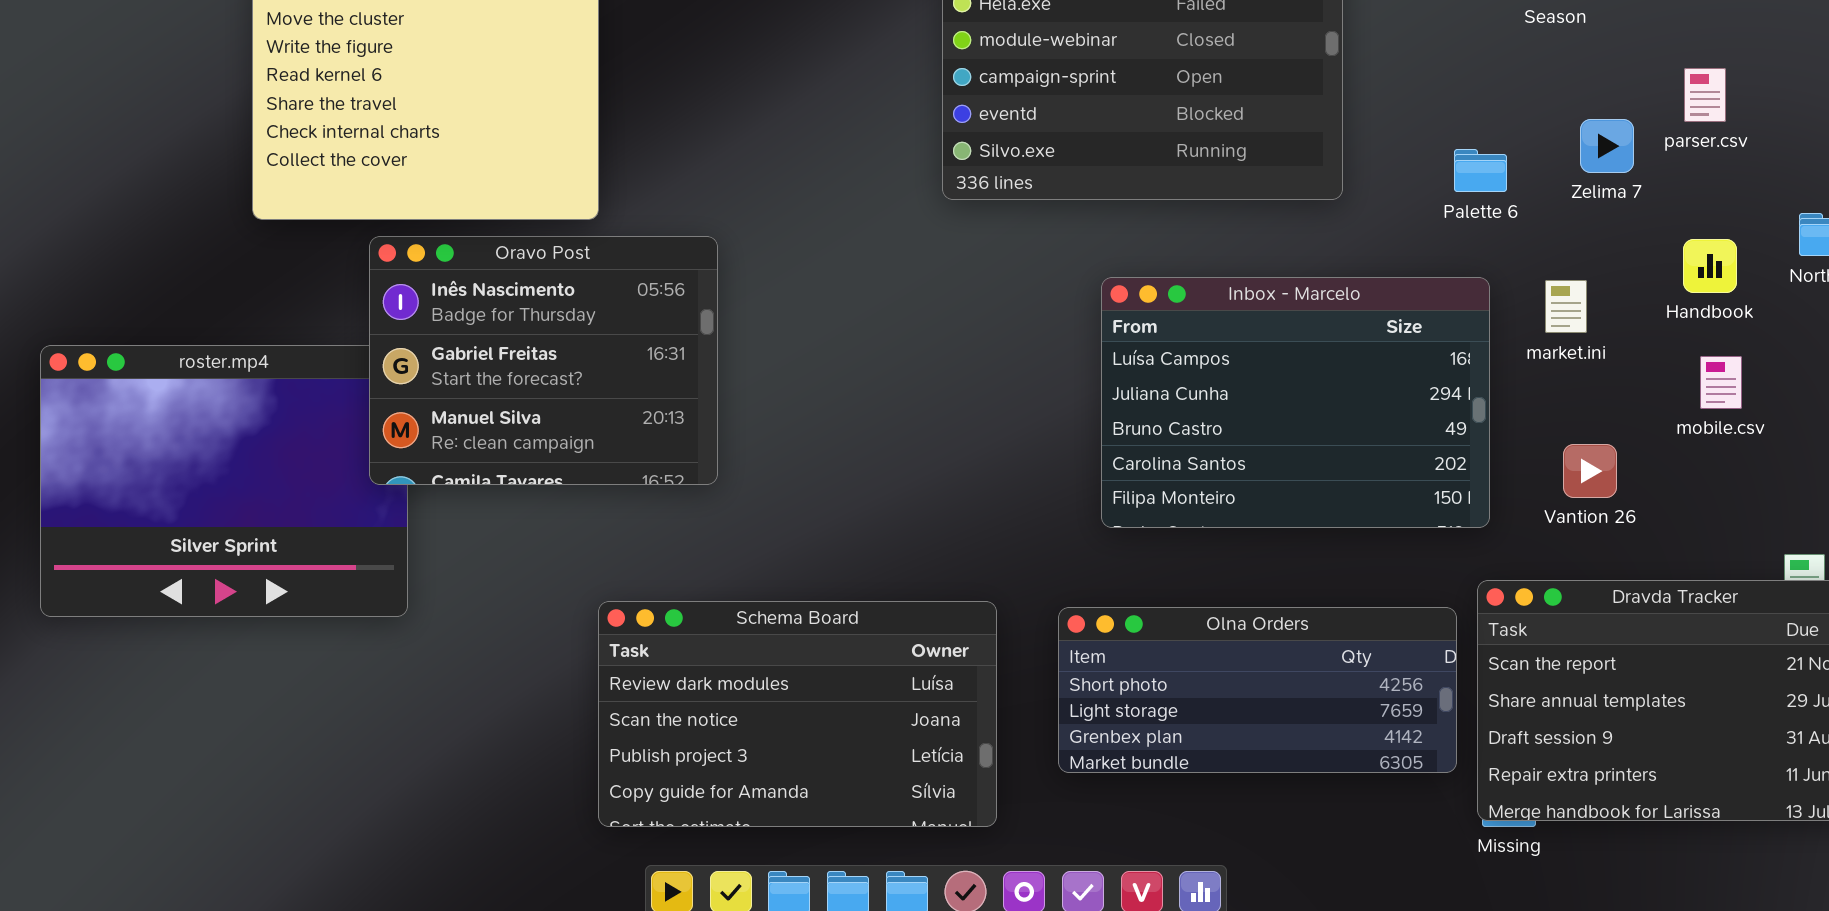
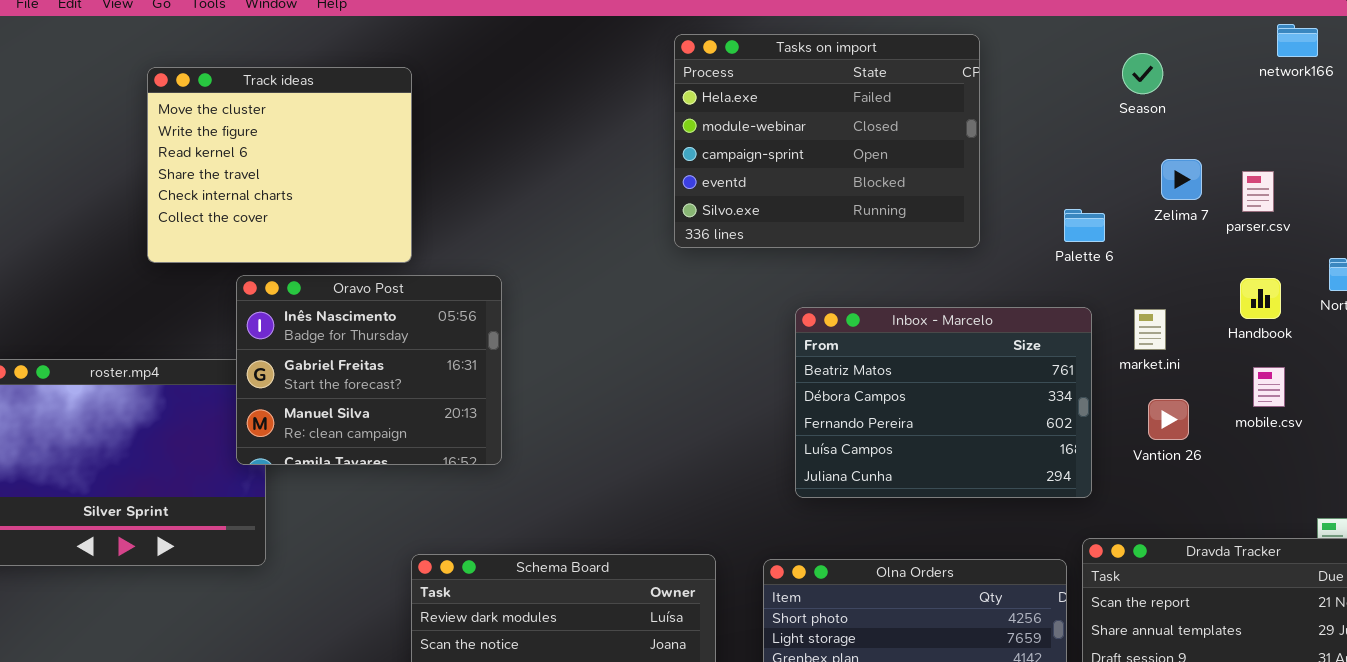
parser.csv: [1684,68,1726,122] -> [1242,171,1274,212], moved
Zelima 7: [1580,119,1634,173] -> [1161,159,1202,200], moved
Inbox - Marcelo: [1101,277,1490,528] -> [795,307,1092,498], scrolled up 3 rows
Vantion 26: [1563,444,1617,498] -> [1148,399,1189,440], moved

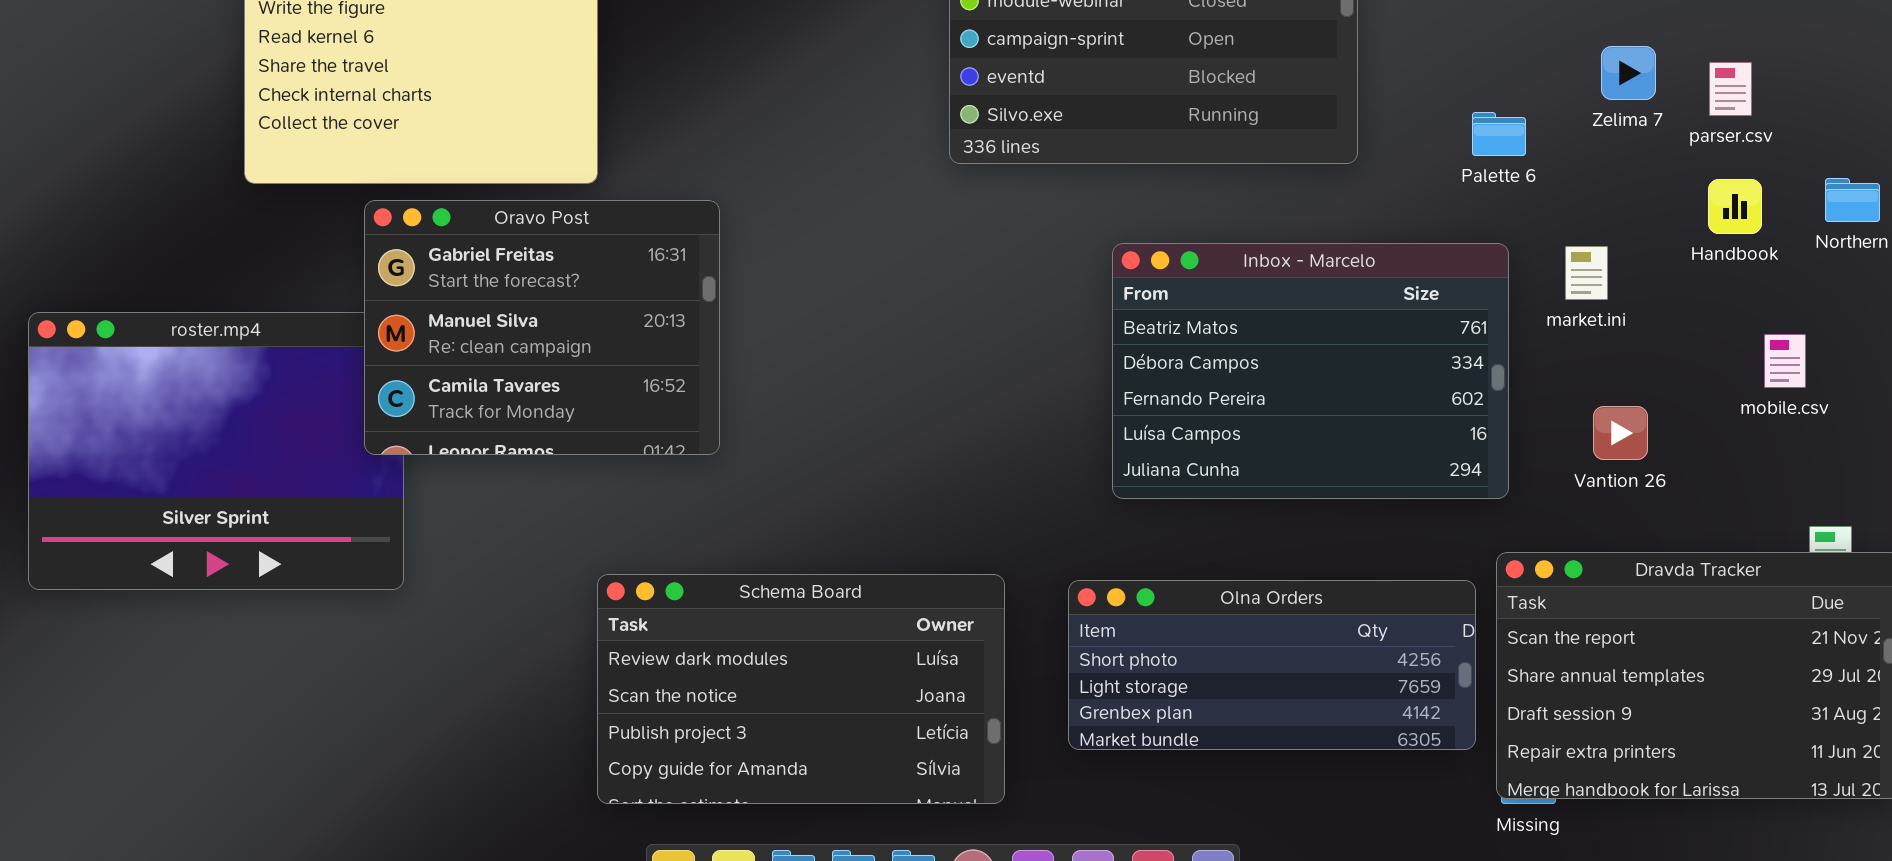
Oravo Post: [236,275,502,465] -> [364,200,720,455], scrolled down 1 row
Handbook: [1240,278,1281,319] -> [1708,179,1762,234], moved
mobile.csv: [1253,367,1285,407] -> [1764,334,1806,388], moved
Vantion 26: [1148,399,1189,440] -> [1593,406,1648,460], moved

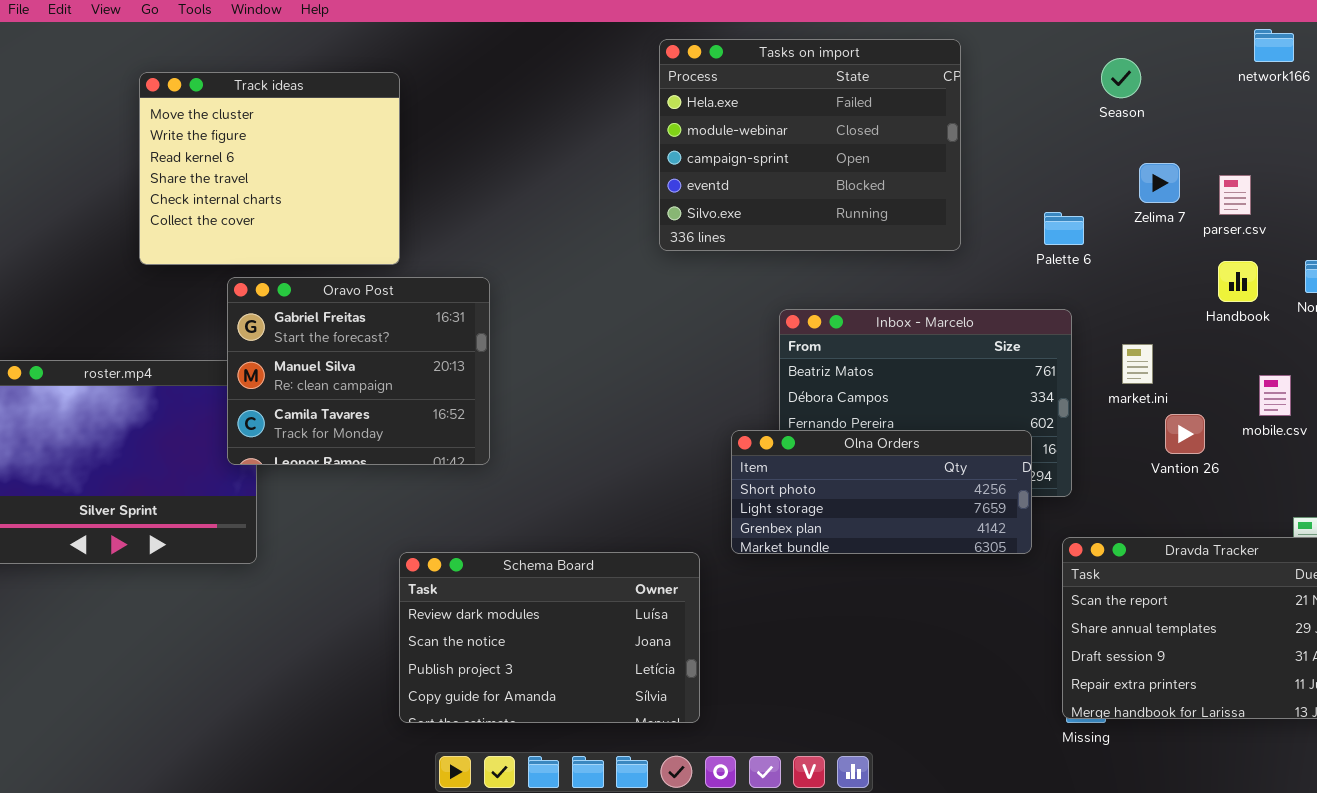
market.ini: [1565,246,1608,300] -> [1122,344,1153,384], moved
Vantion 26: [1593,406,1648,460] -> [1165,414,1205,454], moved
Olna Orders: [1068,580,1476,750] -> [731,430,1032,554], moved

